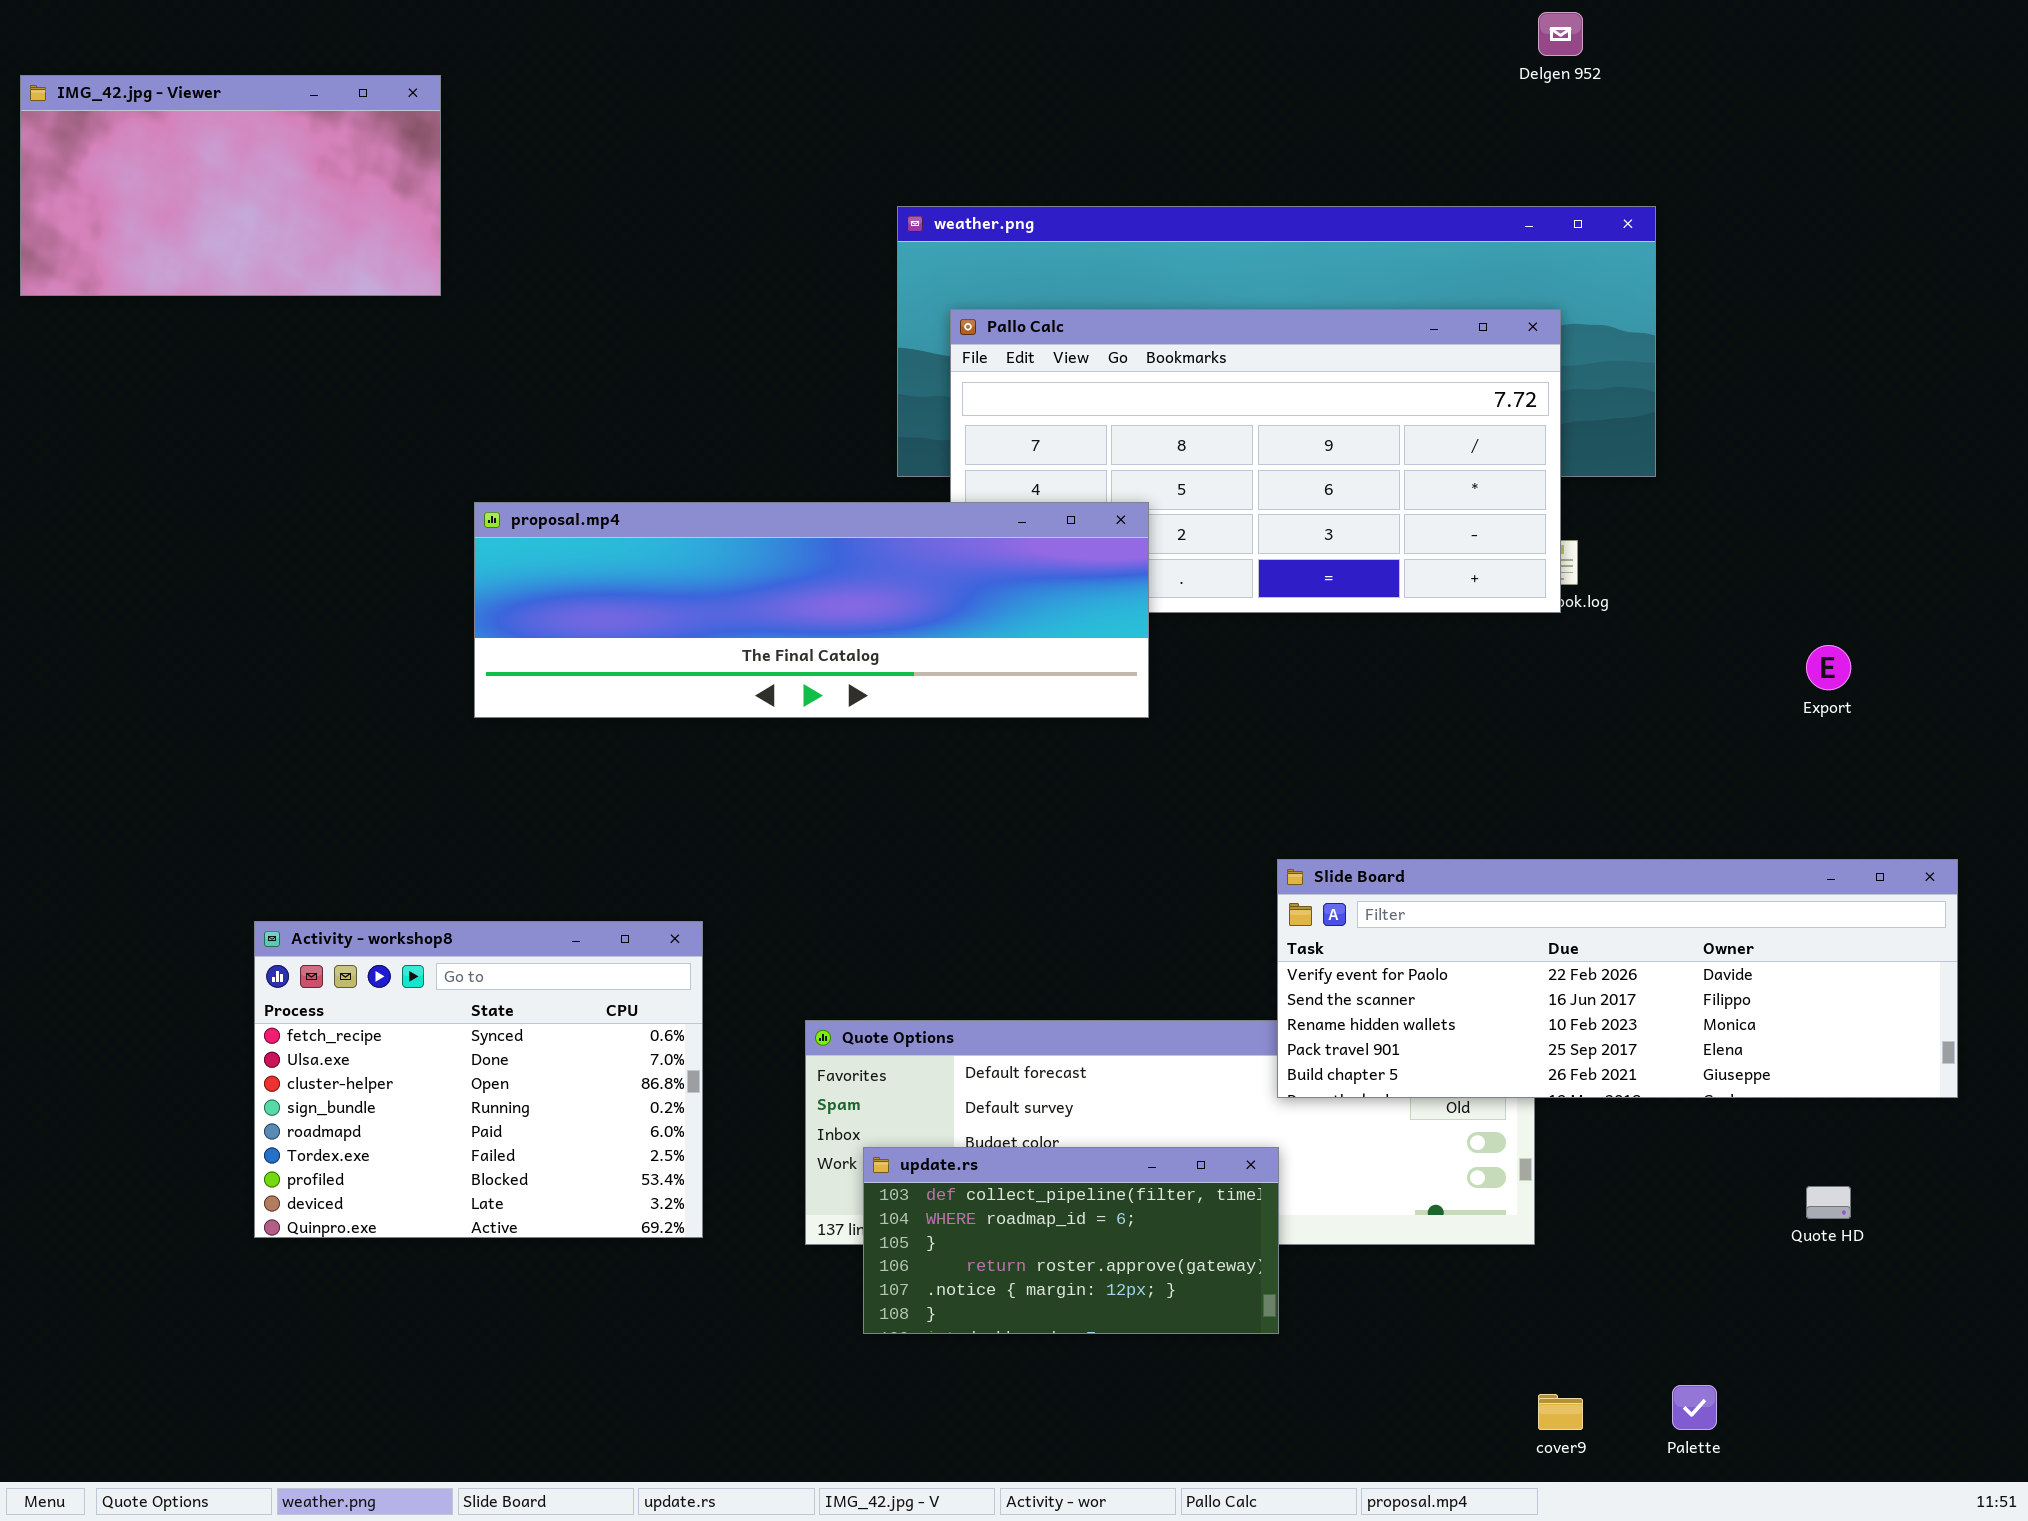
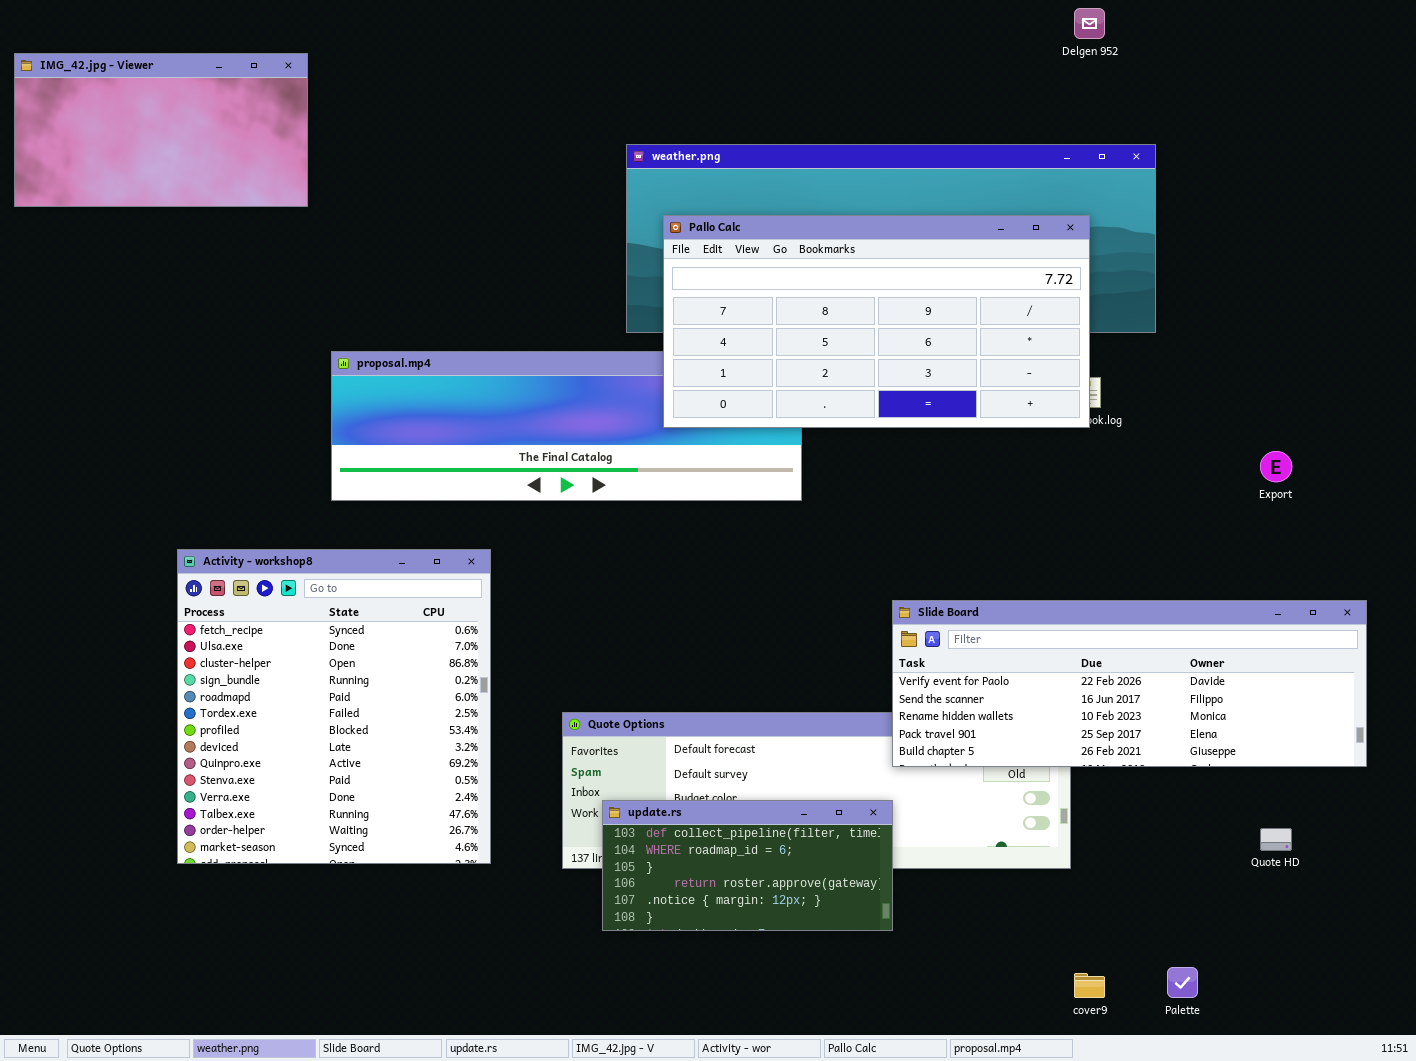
Pallo Calc: [950,309,1561,613] -> [663,215,1090,428], raised
Activity - workshop8: [254,921,703,1238] -> [177,549,491,864], resized

